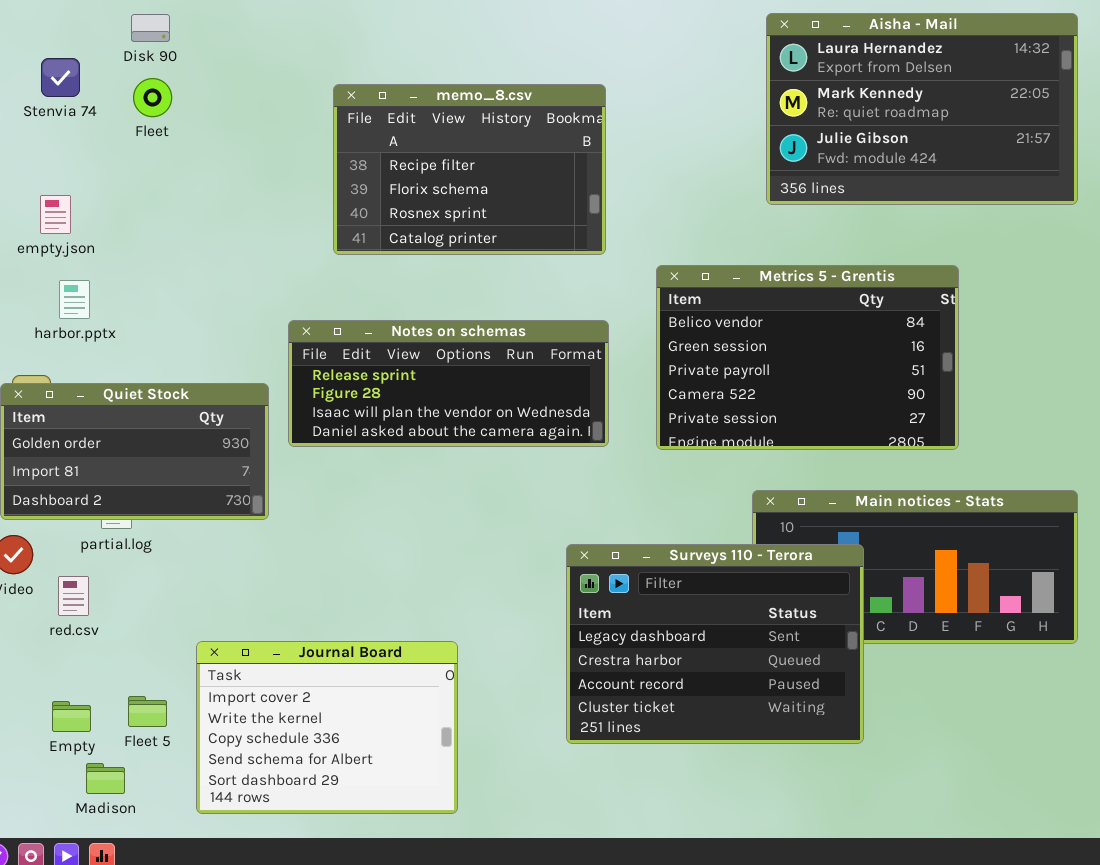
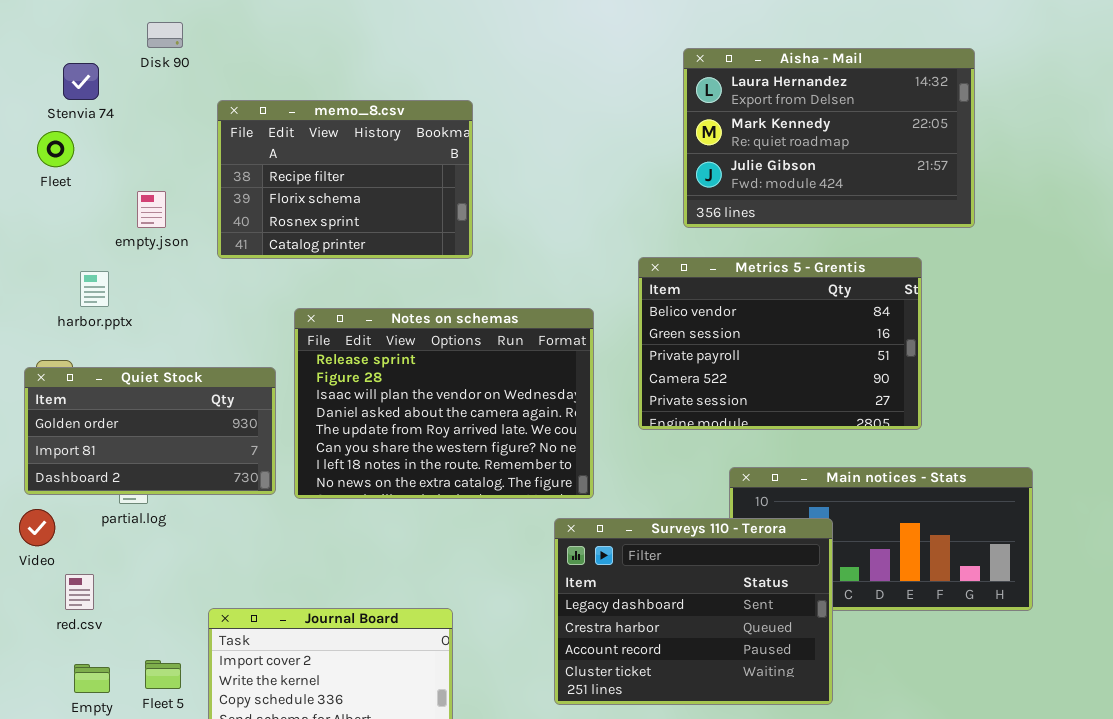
Aisha - Mail: [766,13,1078,205] -> [683,48,975,228], moved
Fleet: [133,78,172,117] -> [37,131,74,167], moved
memo_8.csv: [333,84,606,255] -> [217,100,473,259], moved
empty.json: [40,195,71,234] -> [137,191,166,228], moved
Notes on schemas: [288,320,609,447] -> [294,308,594,499], resized
red.csv: [58,576,89,616] -> [65,574,94,610], moved

